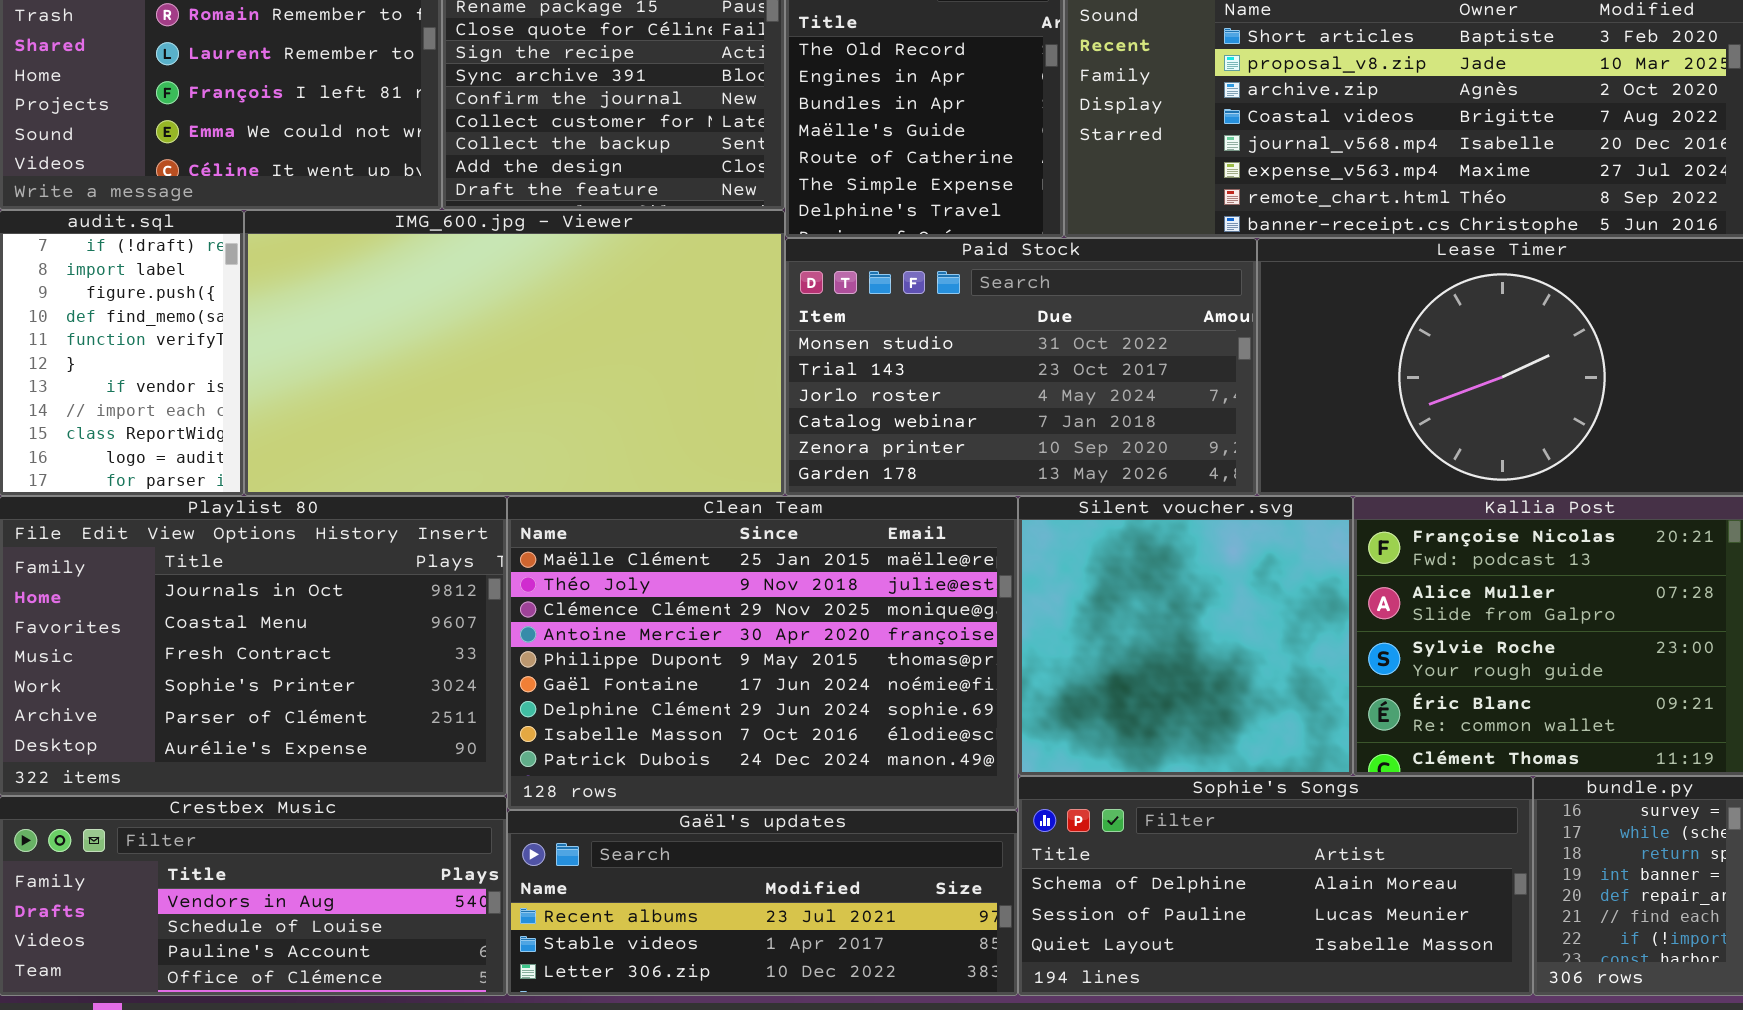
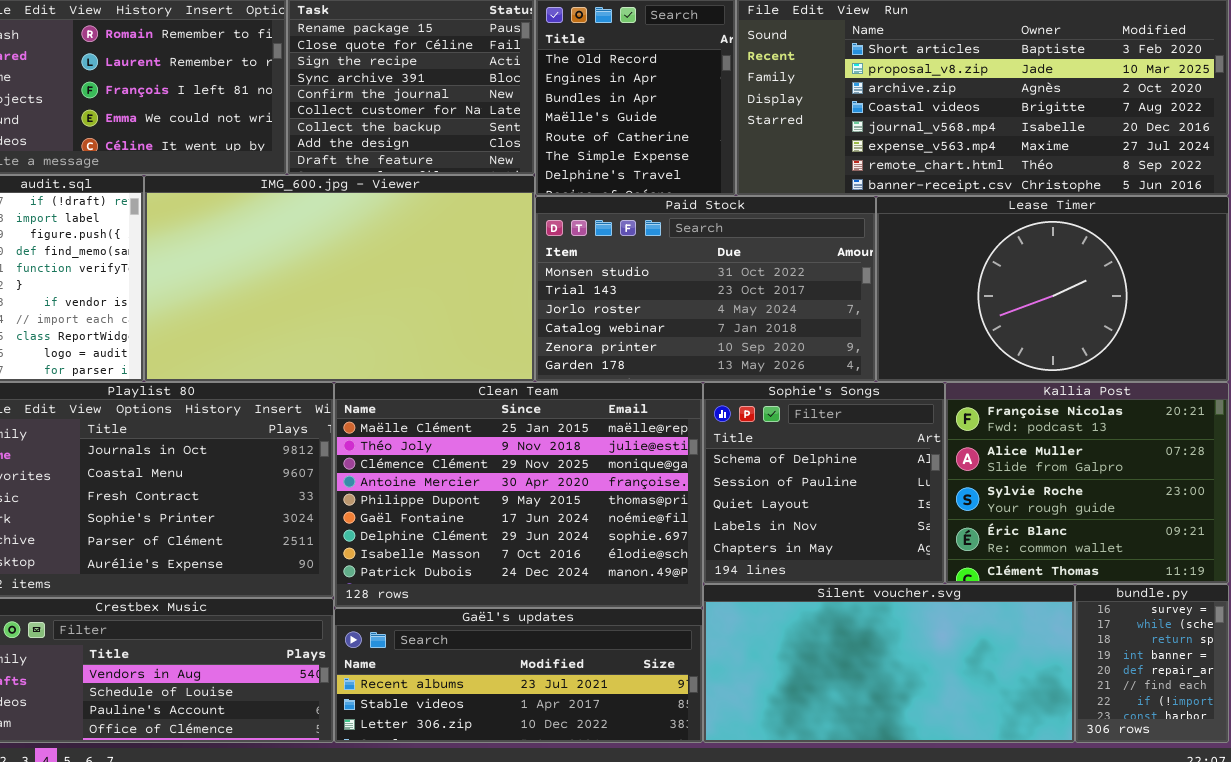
Silent voucher.svg: [1018,496,1353,776] -> [703,584,1075,743], moved, resized
Sophie's Songs: [1018,776,1533,996] -> [703,382,945,584], moved, resized

